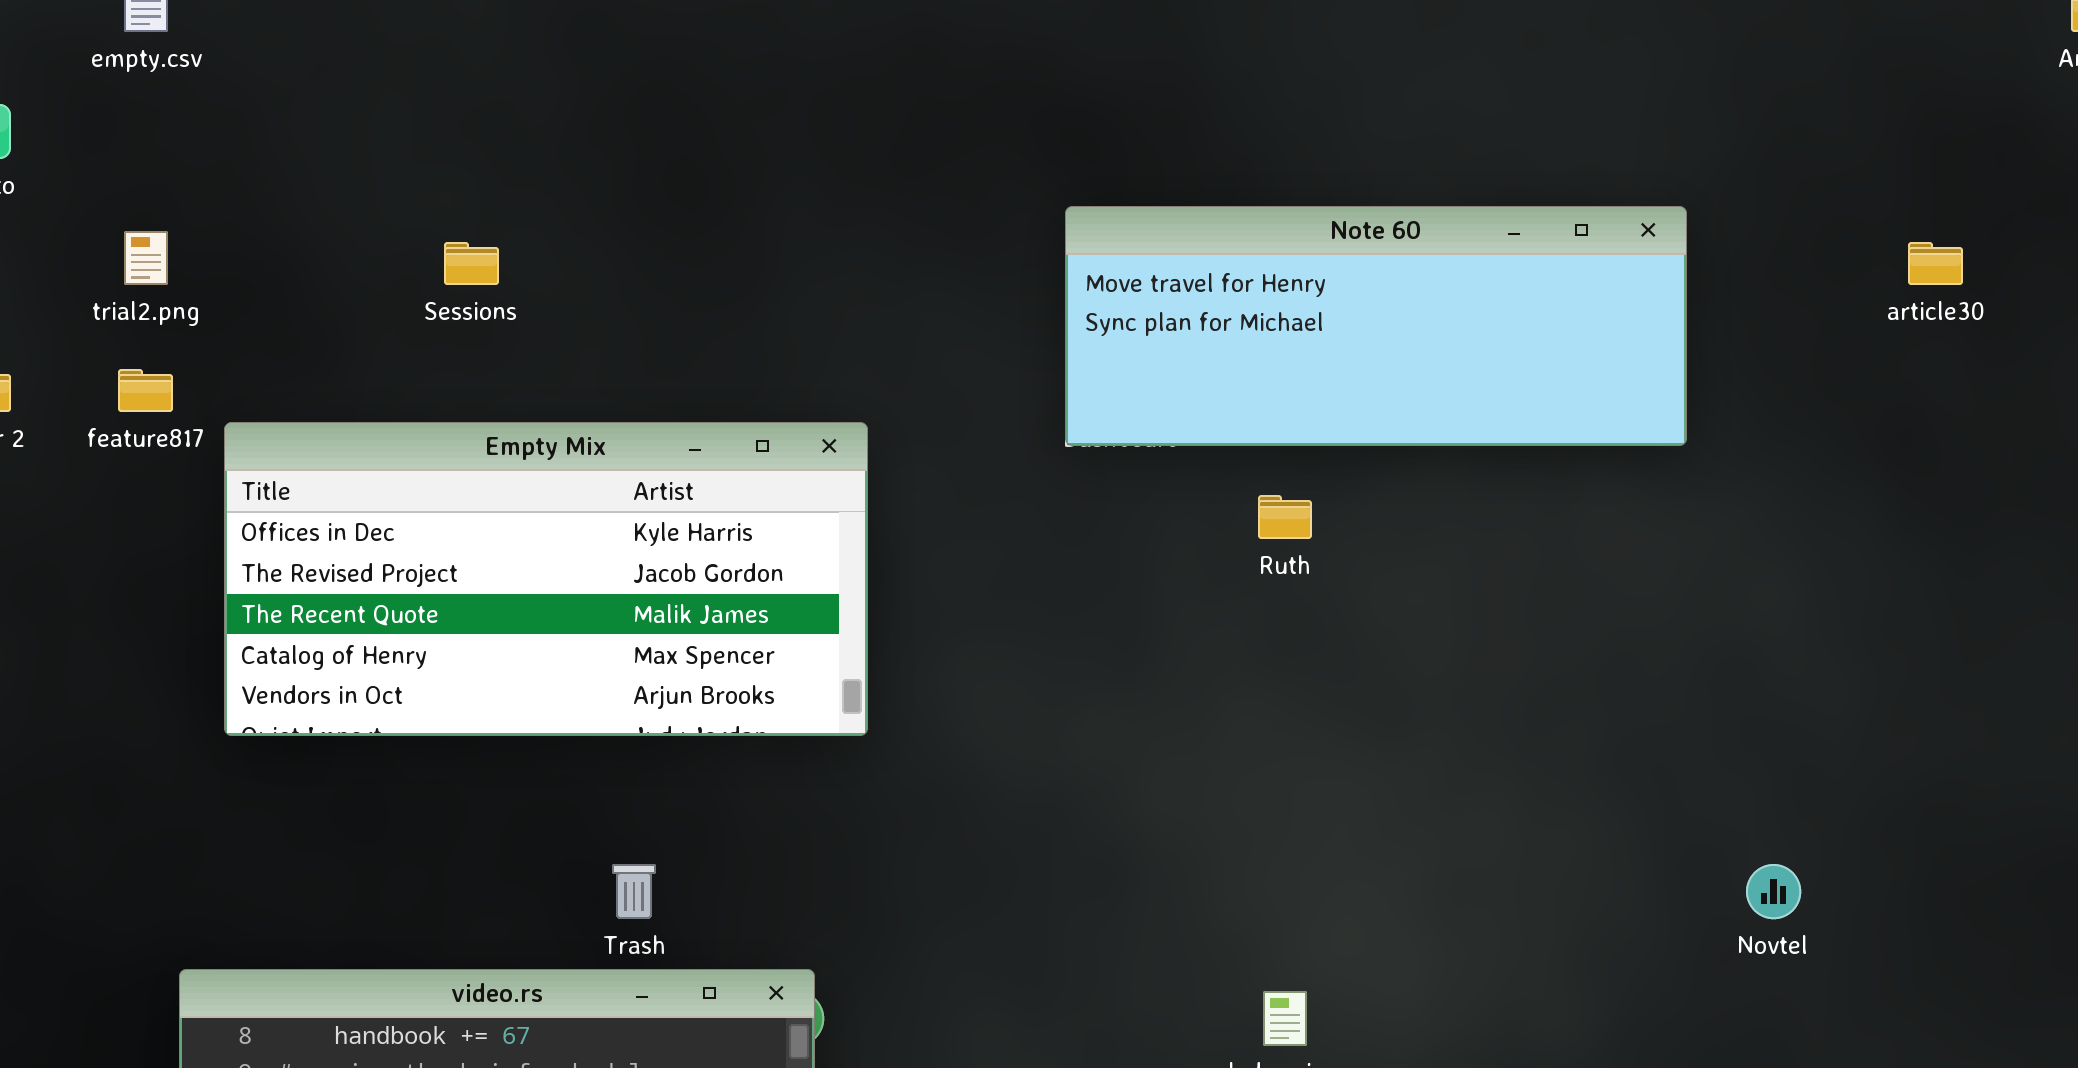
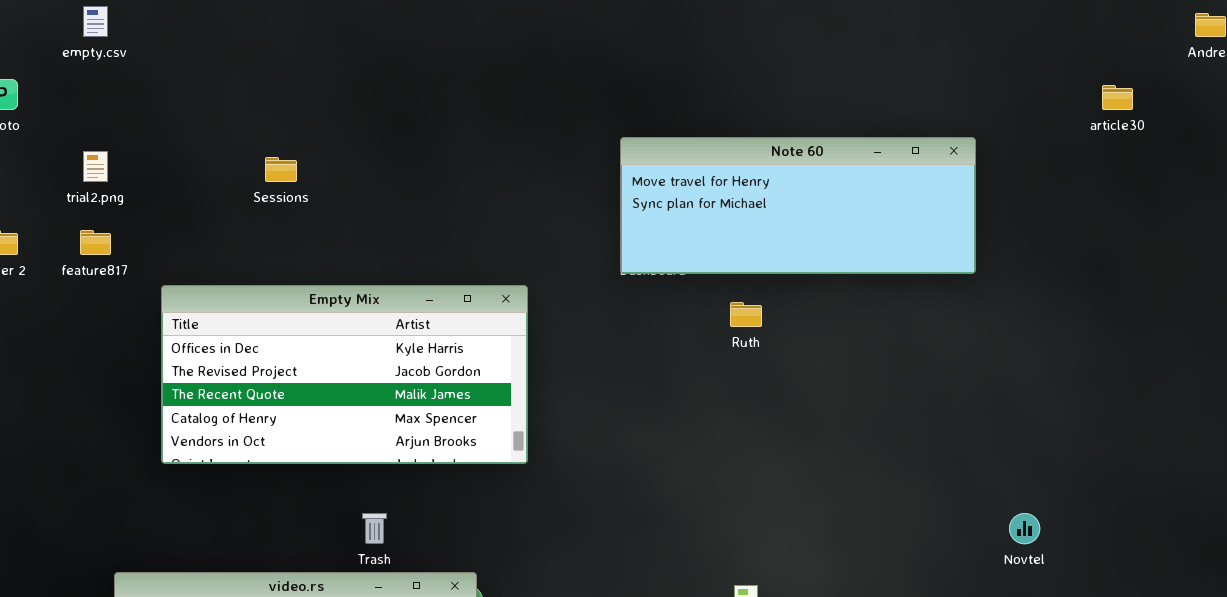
article30: [1908,242,1963,285] -> [1102,85,1133,110], moved
Empty Mix: [224,422,868,736] -> [161,285,528,464], moved

